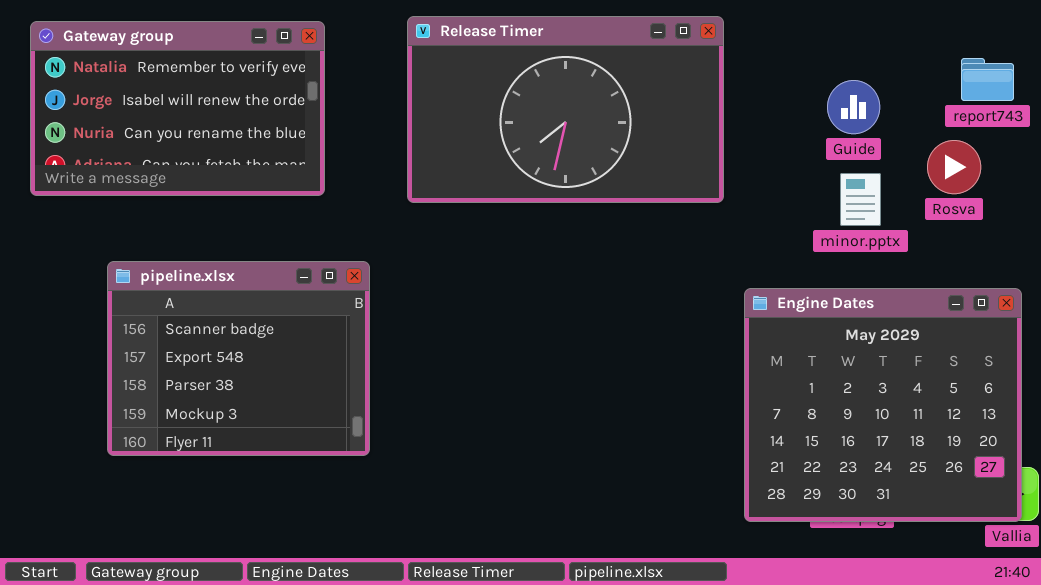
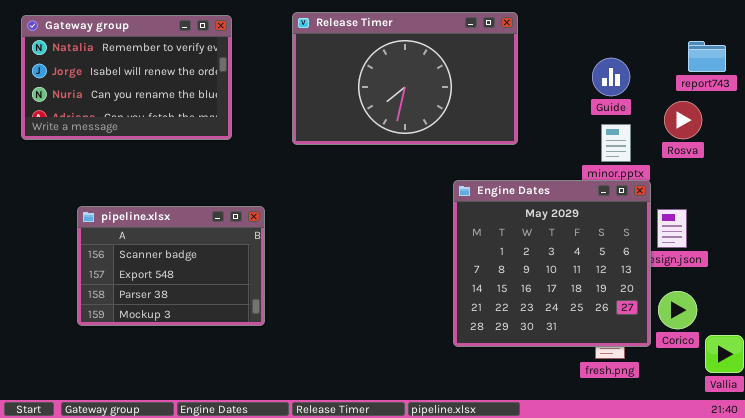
pipeline.xlsx: [107,261,370,456] -> [77,206,265,326], resized
Engine Dates: [744,288,1022,522] -> [453,180,651,347], moved

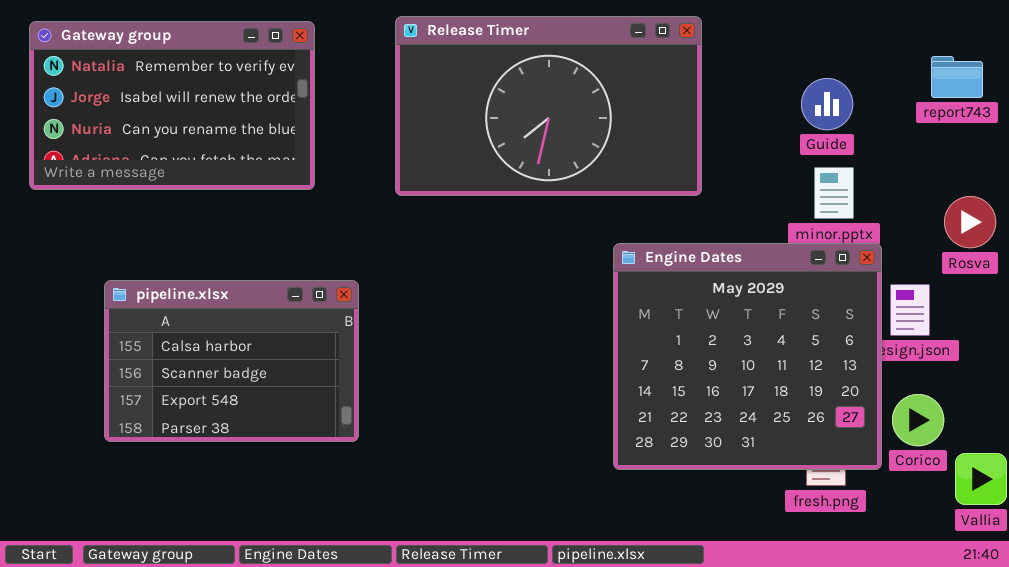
Rosva: [664,101,702,139] -> [944,196,996,248], moved
pipeline.xlsx: [77,206,265,326] -> [104,280,359,442], scrolled up 1 row

